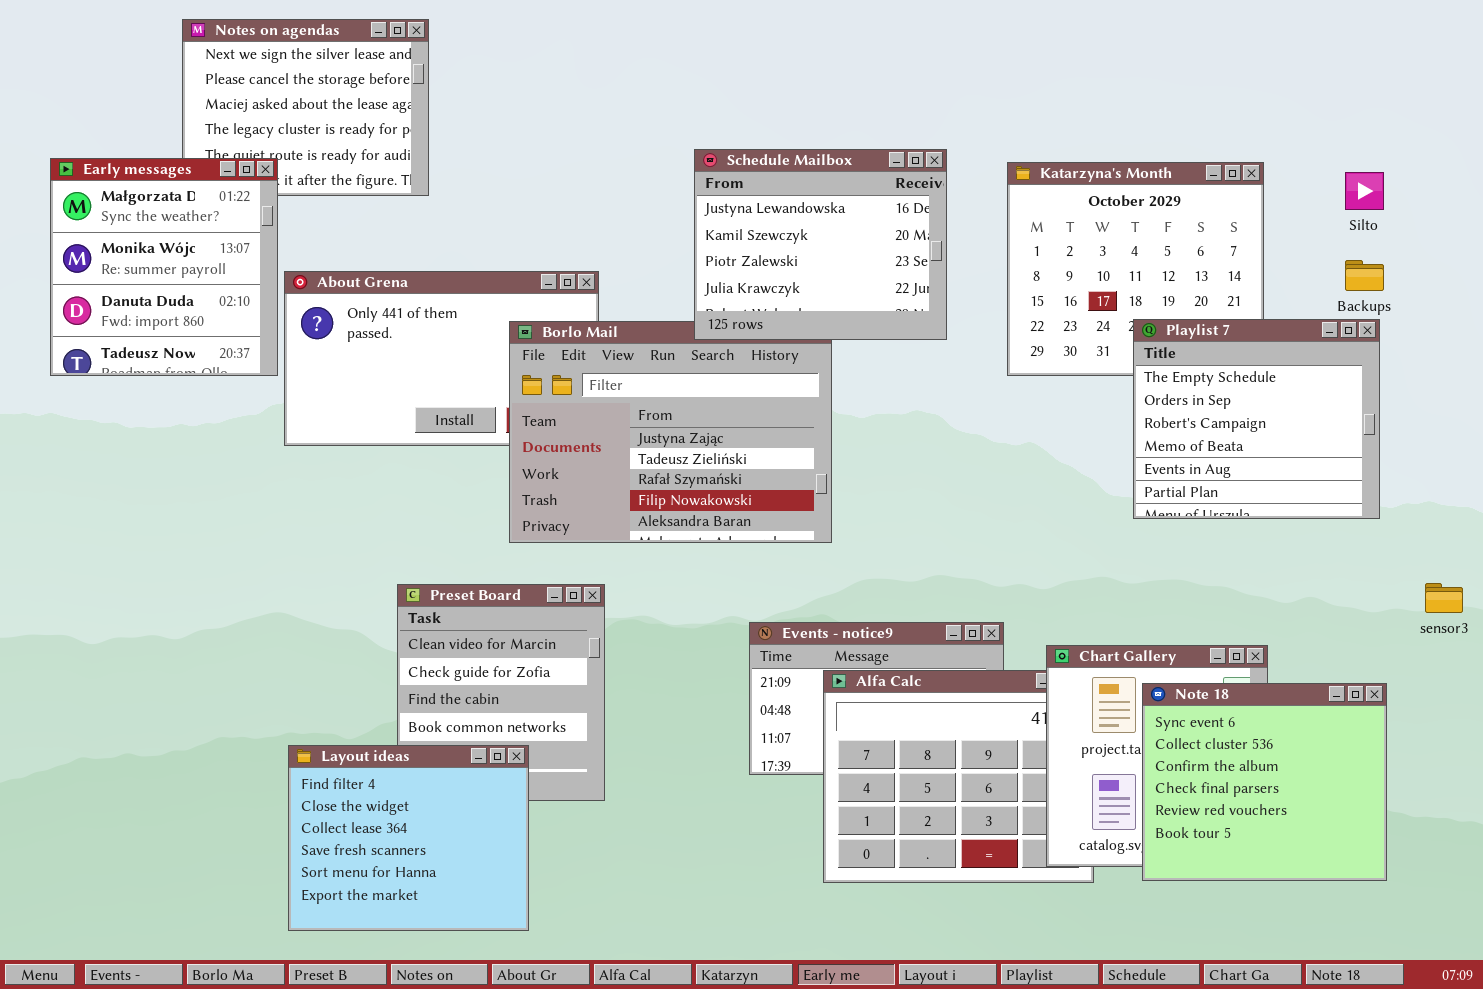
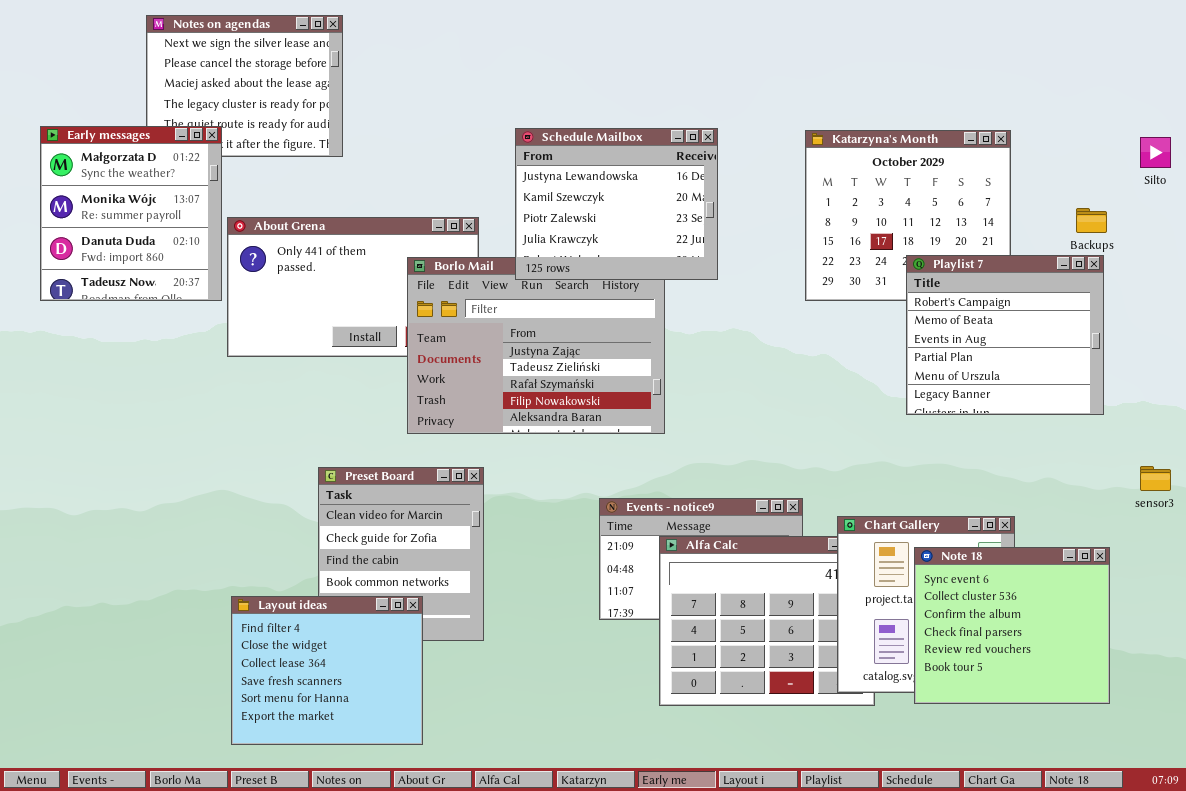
Schedule Mailbox: [694,149,947,340] -> [515,128,718,280], moved
Silto: [1345,172,1384,210] -> [1140,137,1171,168], moved
Playlist 7: [1133,319,1380,519] -> [906,255,1104,415], scrolled down 2 rows

